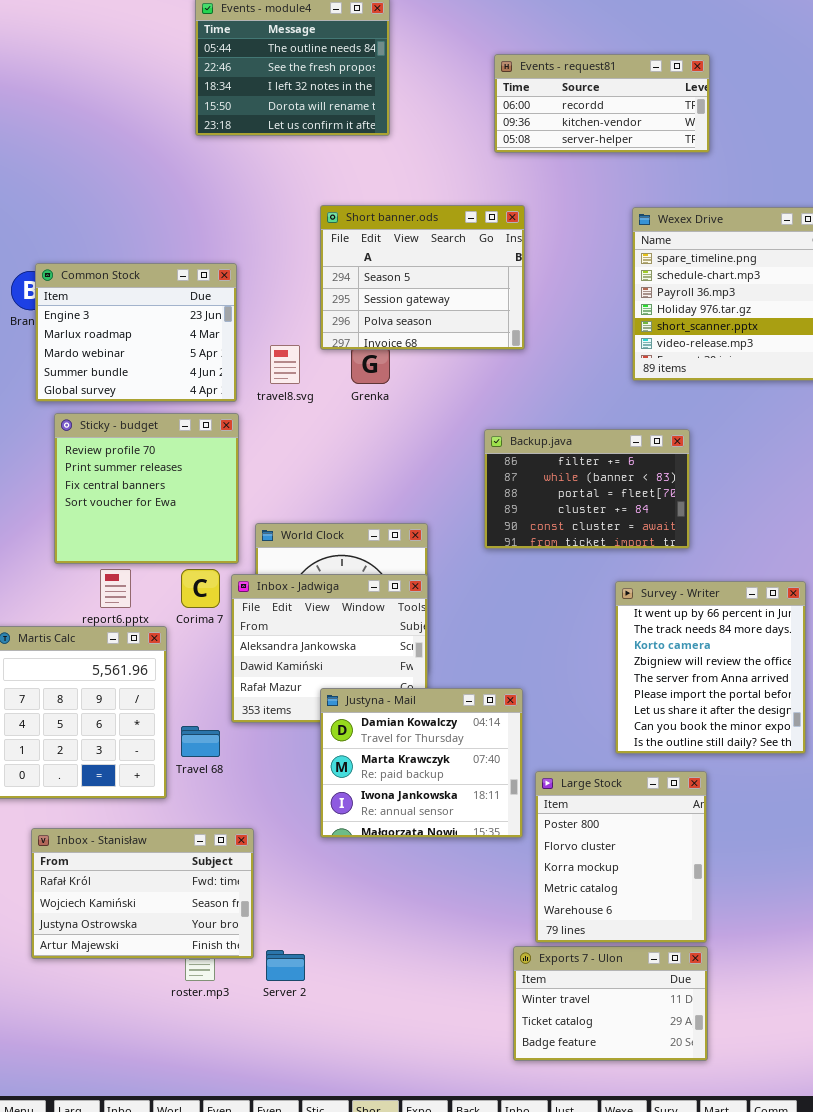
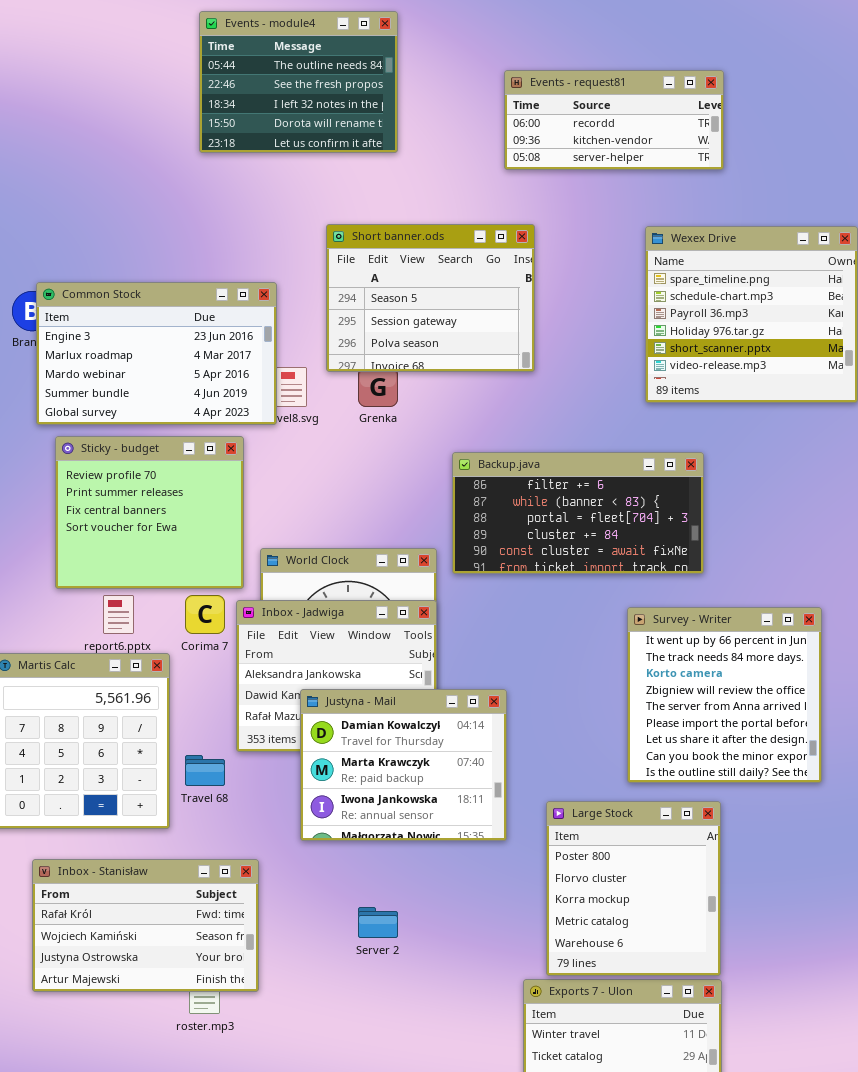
Common Stock: [35,263,237,402] -> [36,282,277,425], resized
Backup.java: [484,429,690,549] -> [452,452,704,574], resized
Justyna - Mail: [320,688,523,838] -> [300,689,507,841], moved
Server 2: [266,950,305,981] -> [358,907,398,938], moved

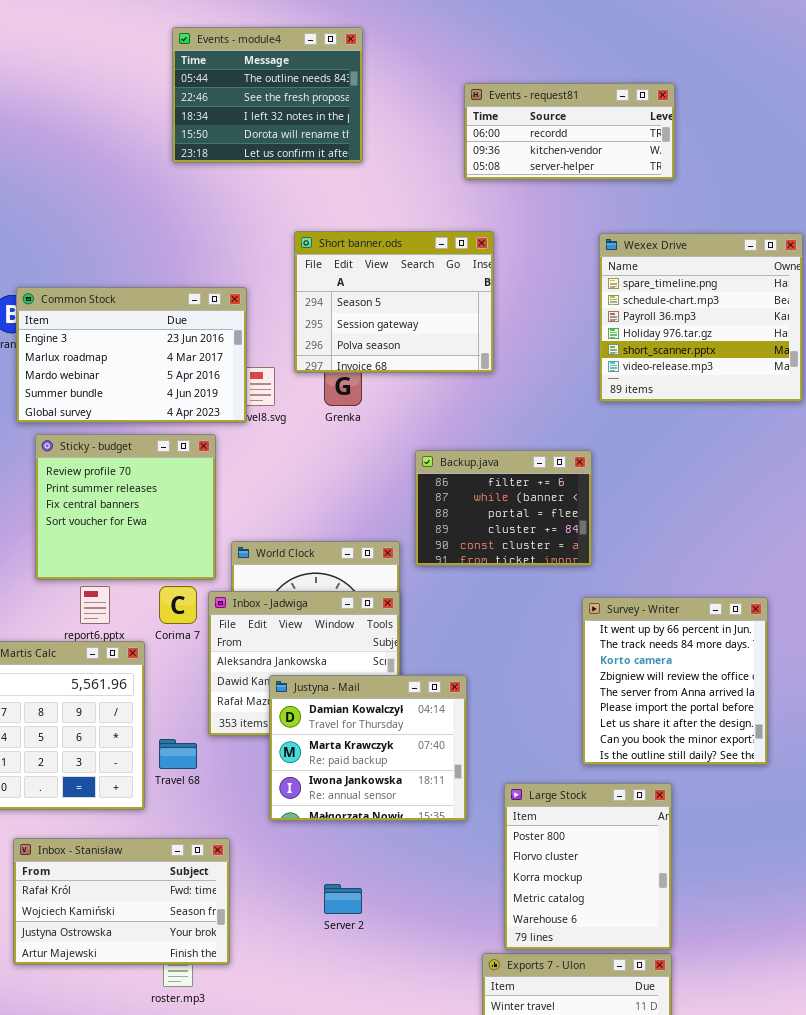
Backup.java: [452,452,704,574] -> [415,450,592,566], resized

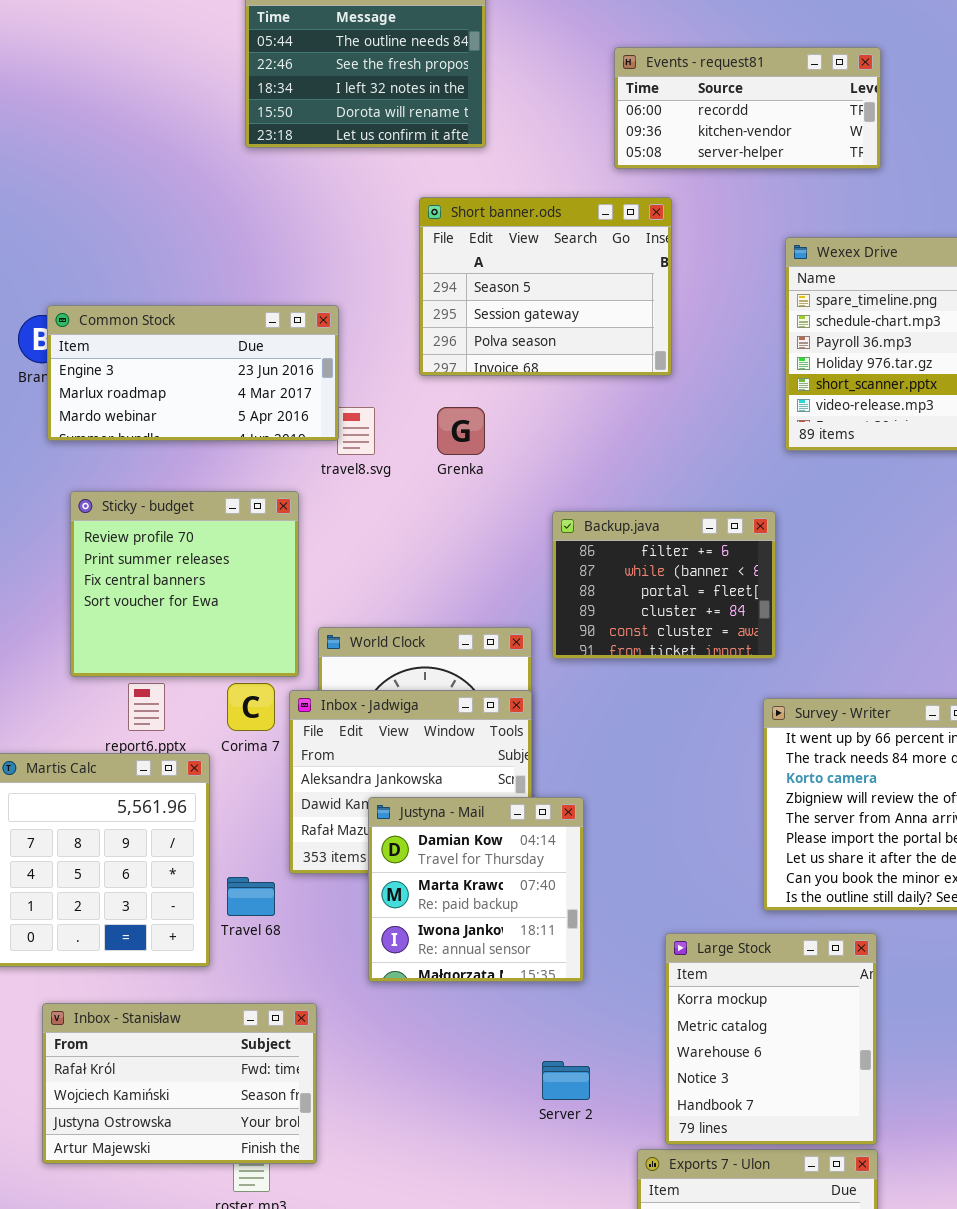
Short banner.ods: [294,231,494,373] -> [419,197,672,376], moved
Common Stock: [16,287,247,423] -> [47,305,339,441], resized
Justyna - Mail: [269,675,467,821] -> [368,797,584,982], resized
Large Stock: [504,783,672,950] -> [665,933,877,1145], scrolled down 2 rows
Server 2: [324,884,362,914] -> [542,1061,590,1100], moved

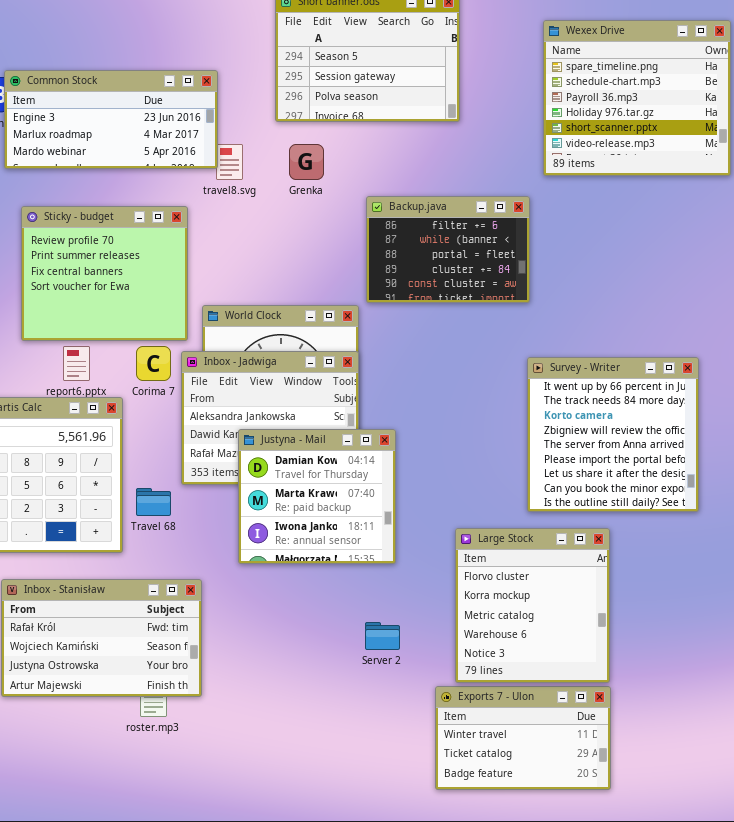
Backup.java: [552,511,776,659] -> [366,196,530,303], moved
Large Stock: [665,933,877,1145] -> [455,528,610,683], scrolled up 1 row

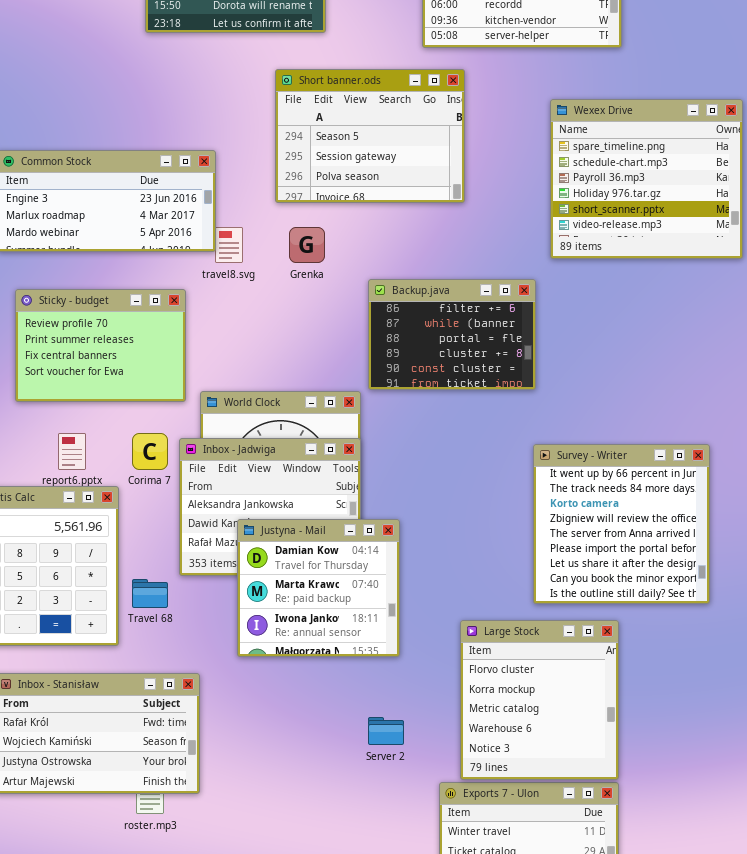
Sticky - budget: [21,206,188,341] -> [15,289,186,402], resized

